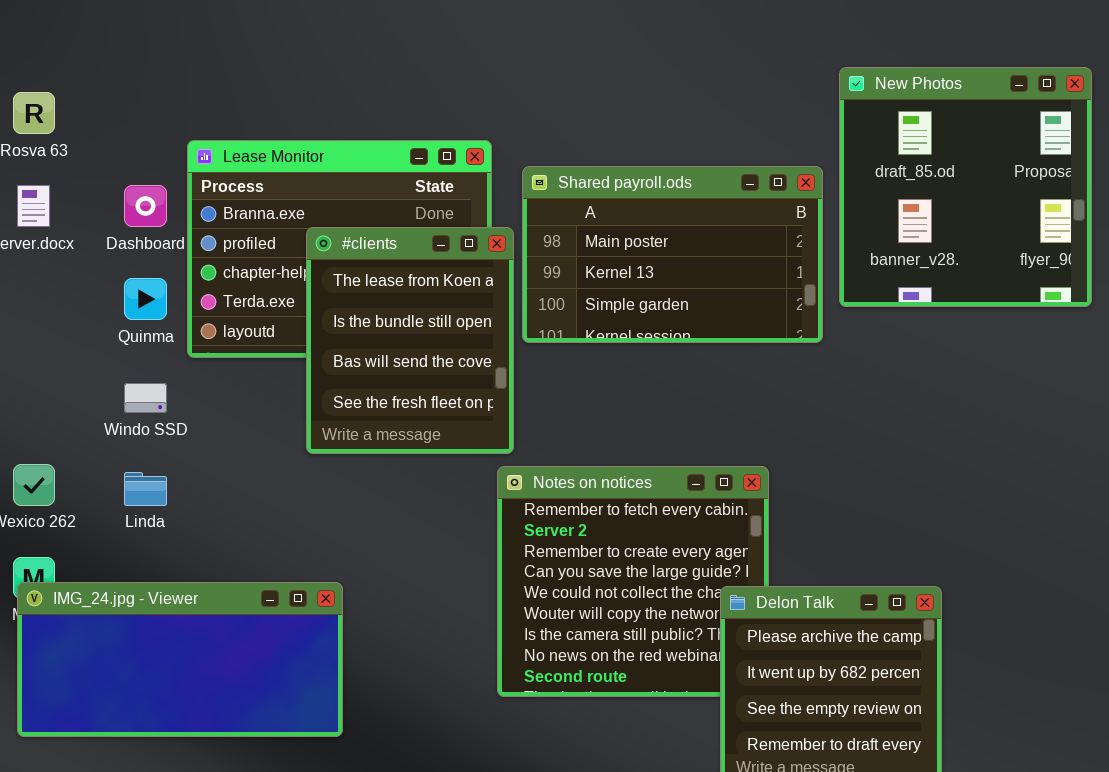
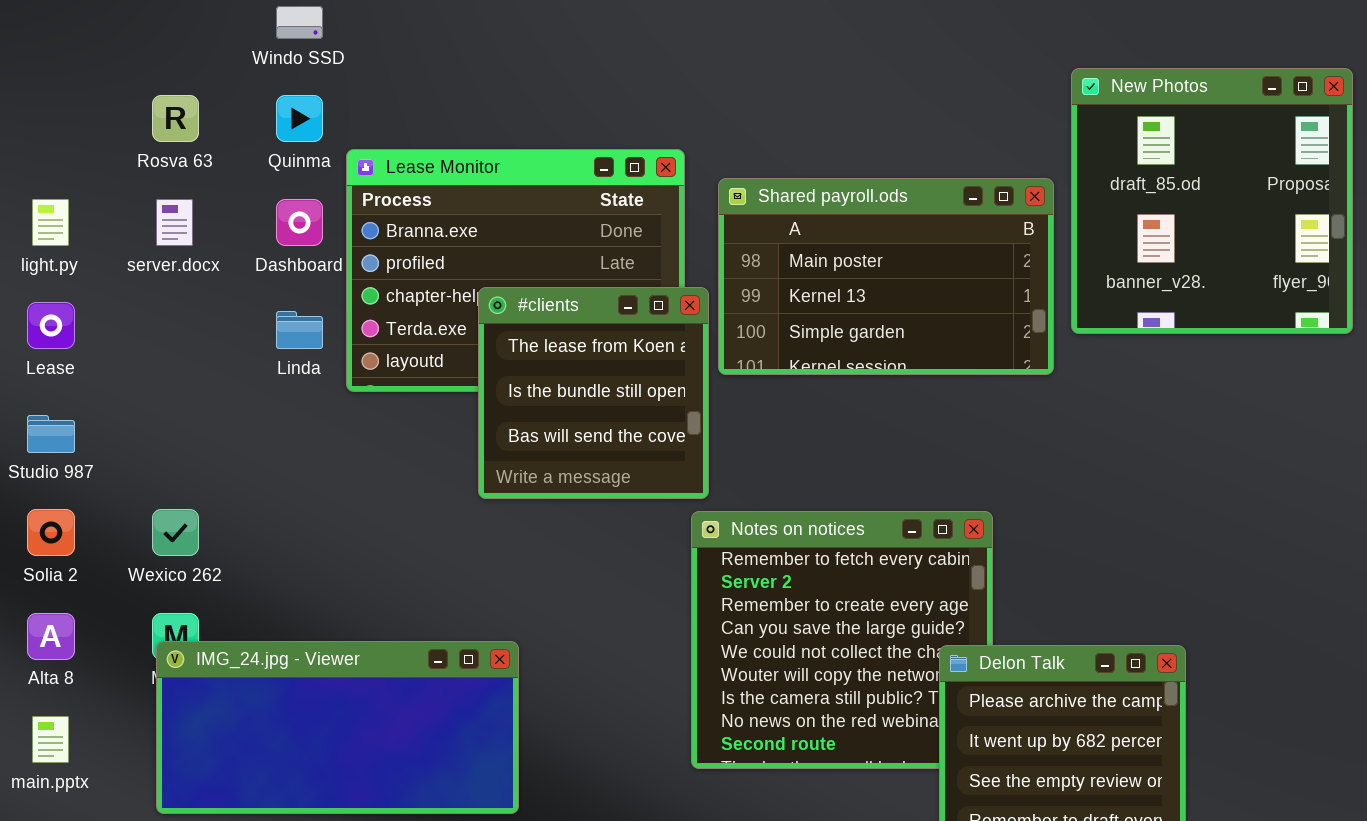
#clients: [306,227,514,454] -> [478,287,709,499], resized
Quinma: [124,278,167,320] -> [276,95,323,142], moved
Windo SSD: [124,383,167,413] -> [276,6,323,39], moved
Linda: [124,472,167,506] -> [276,311,323,349], moved

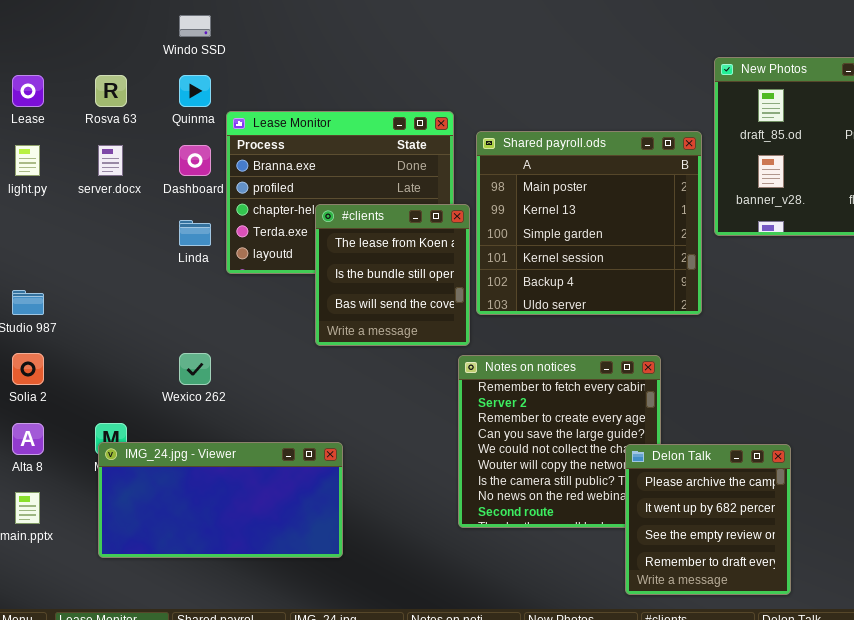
Shared payroll.ods: [718,178,1054,375] -> [476,131,702,315], resized
Lease: [27,302,75,349] -> [12,75,44,107], moved
Wexico 262: [152,509,199,556] -> [179,353,211,385], moved

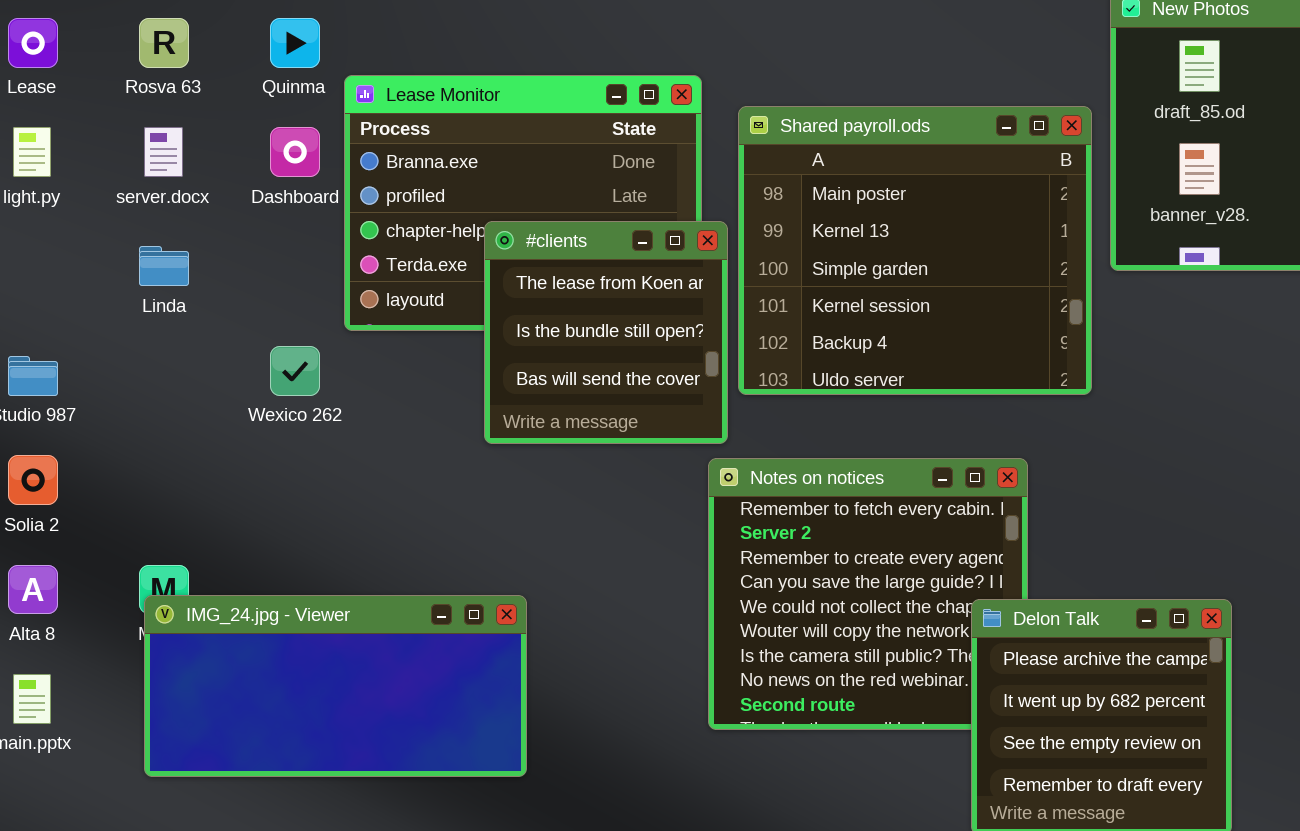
Linda: [179,220,211,246] -> [139,246,189,286], moved
Wexico 262: [179,353,211,385] -> [270,346,320,396], moved

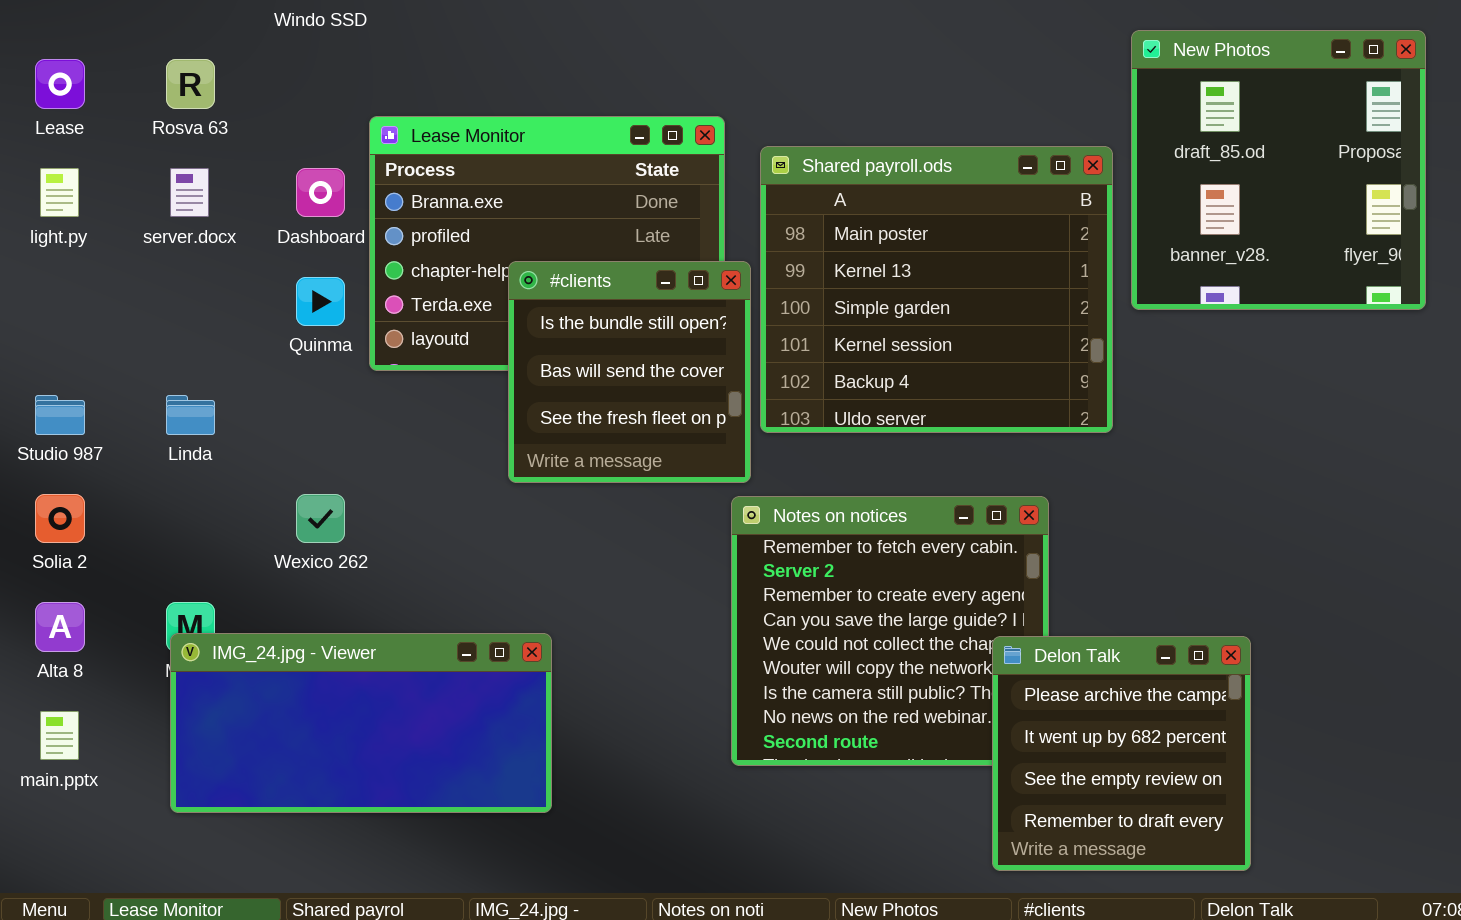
Quinma: [270,18,320,68] -> [296,277,345,326], moved
#clients: [484,221,728,444] -> [508,261,751,483], scrolled down 1 row
Linda: [139,246,189,286] -> [166,395,215,435], moved
Wexico 262: [270,346,320,396] -> [296,494,345,543], moved

